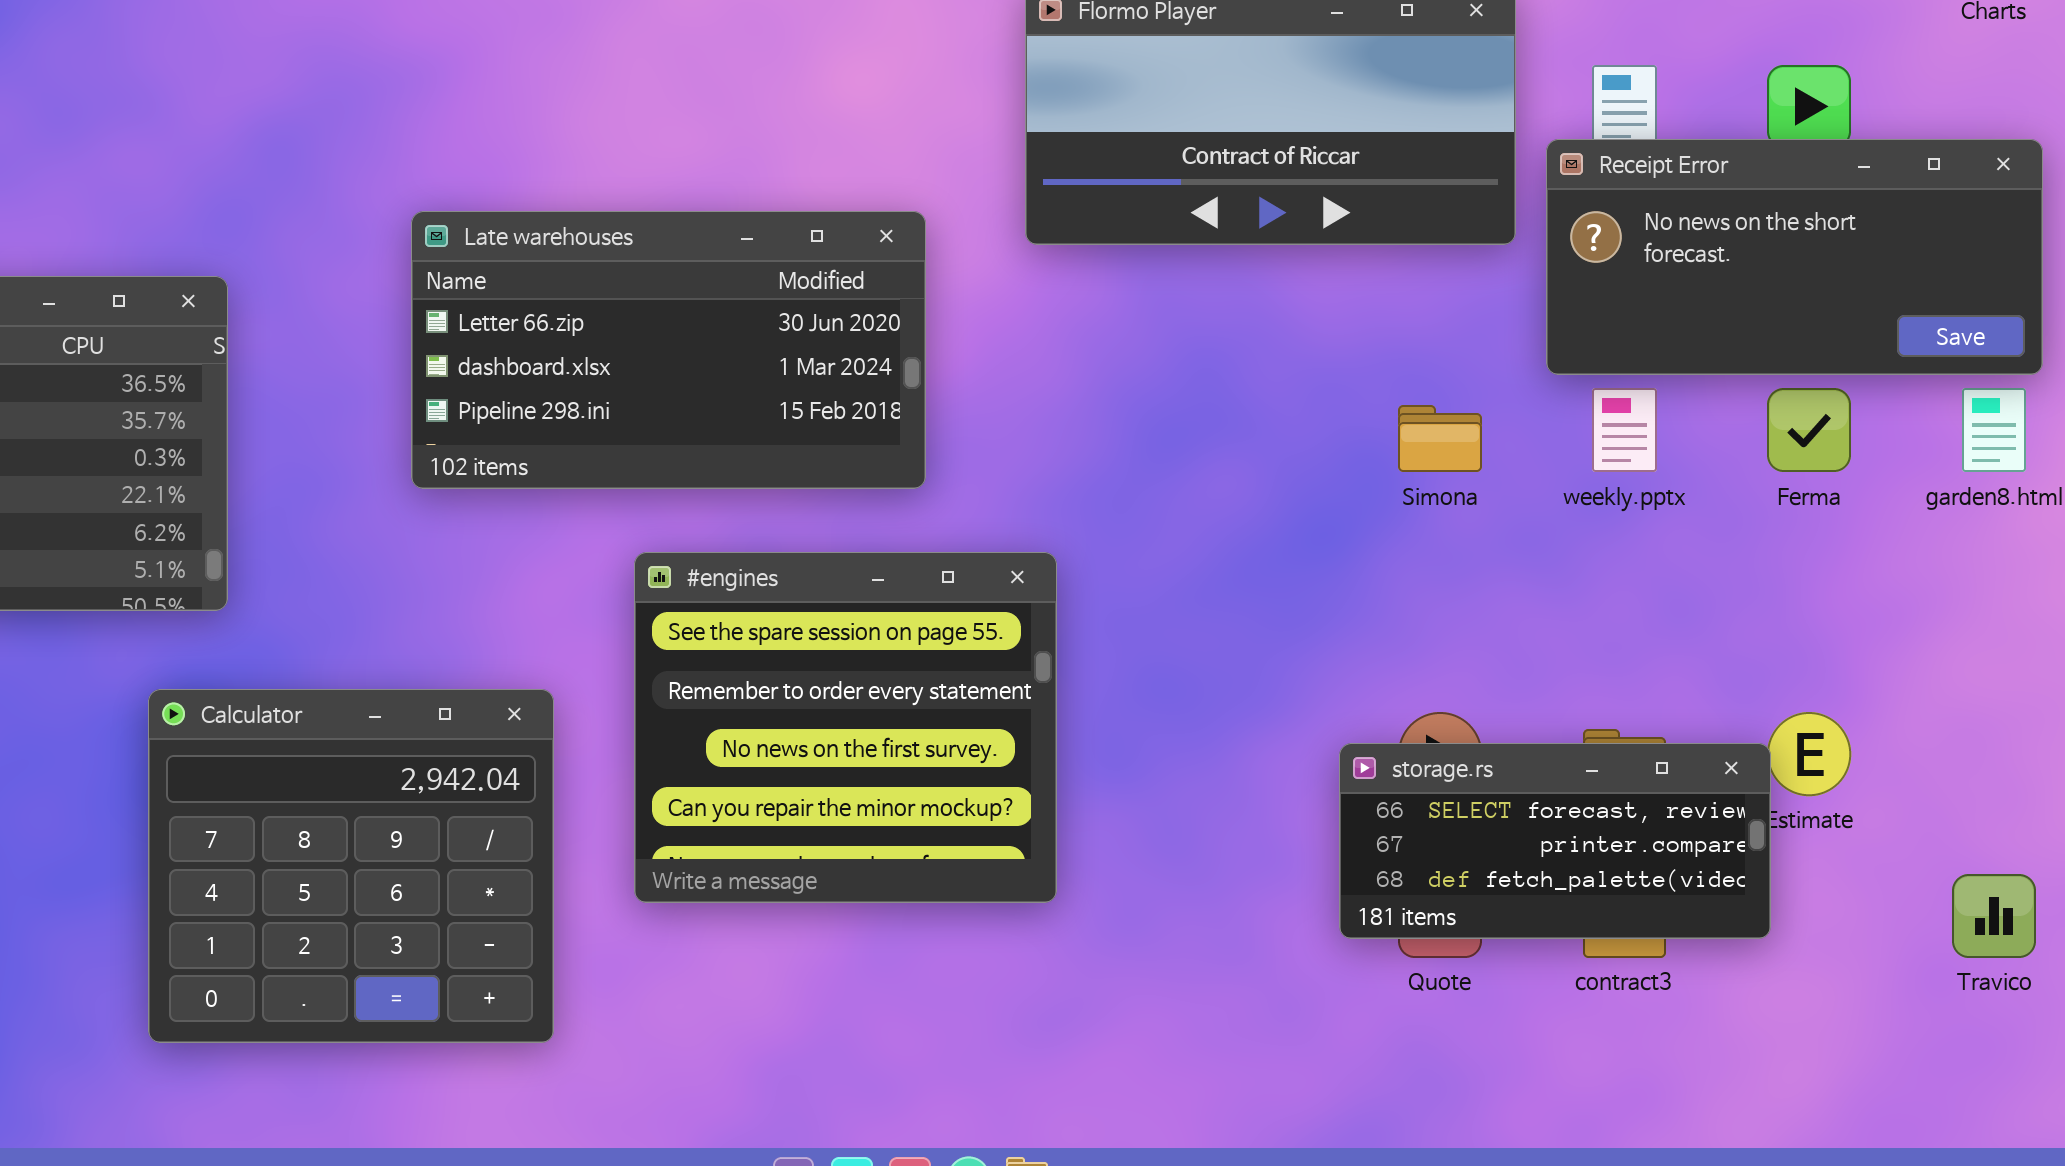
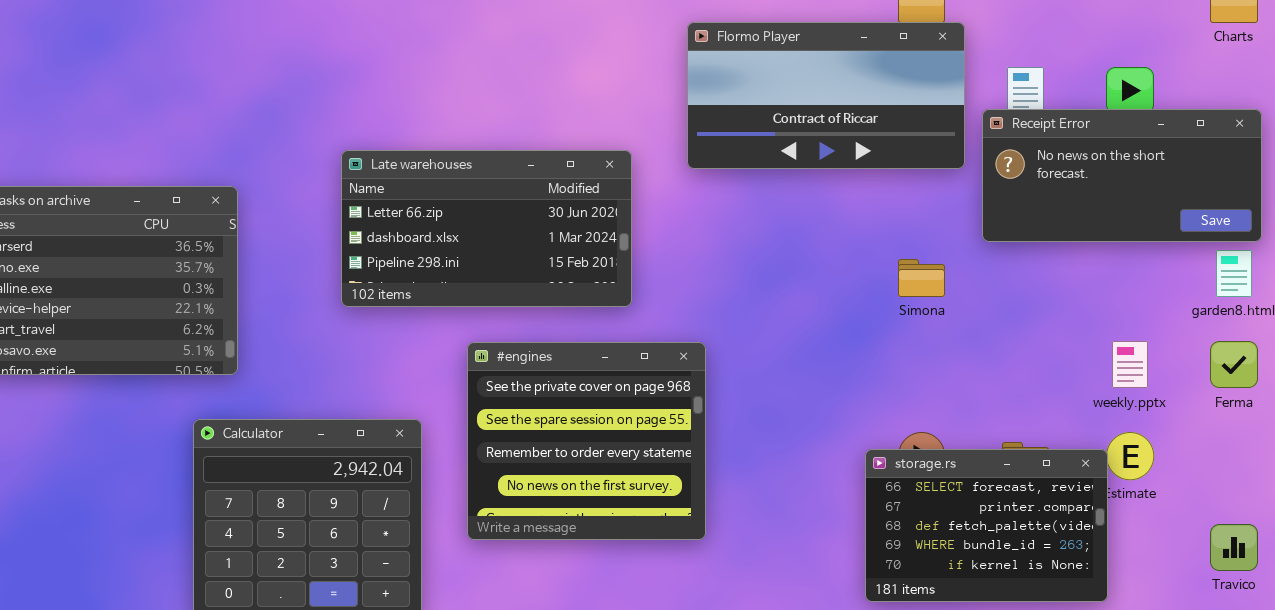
weekly.pptx: [1592,388,1657,472] -> [1112,341,1148,388], moved
Ferma: [1767,388,1851,472] -> [1210,341,1258,388], moved
#engines: [634,552,1057,903] -> [467,342,706,540], scrolled up 1 row
storage.rs: [1339,743,1771,939] -> [865,449,1108,602], resized

